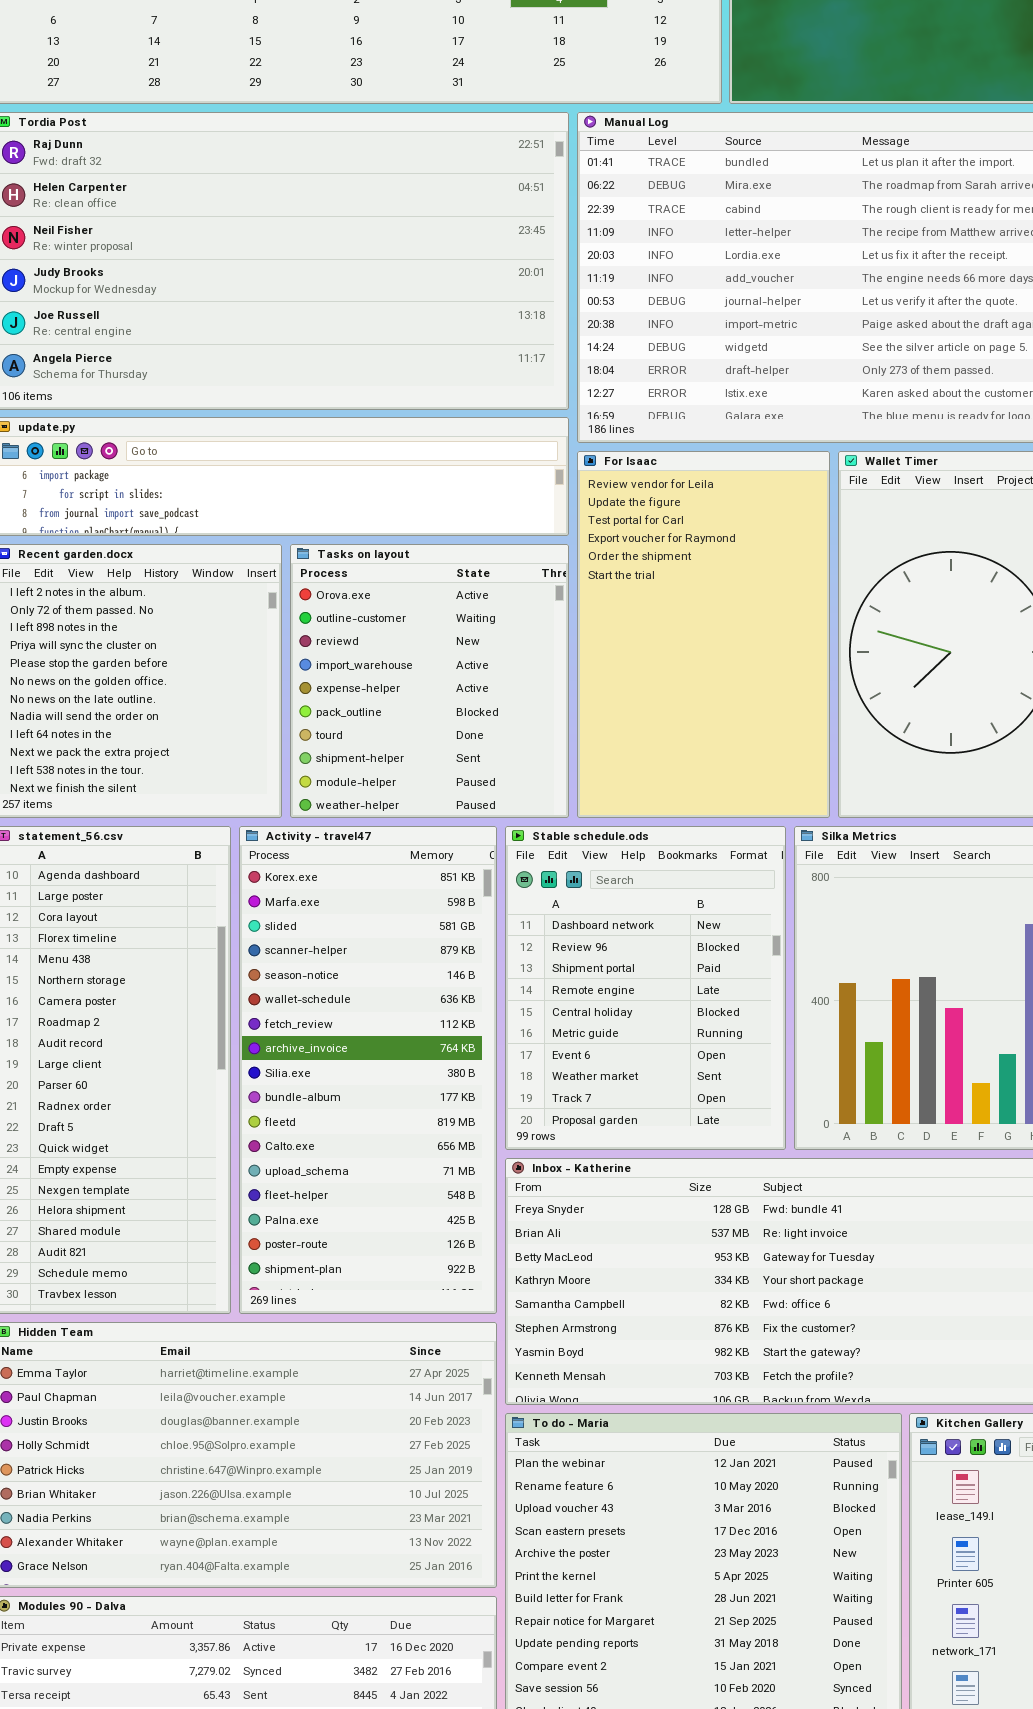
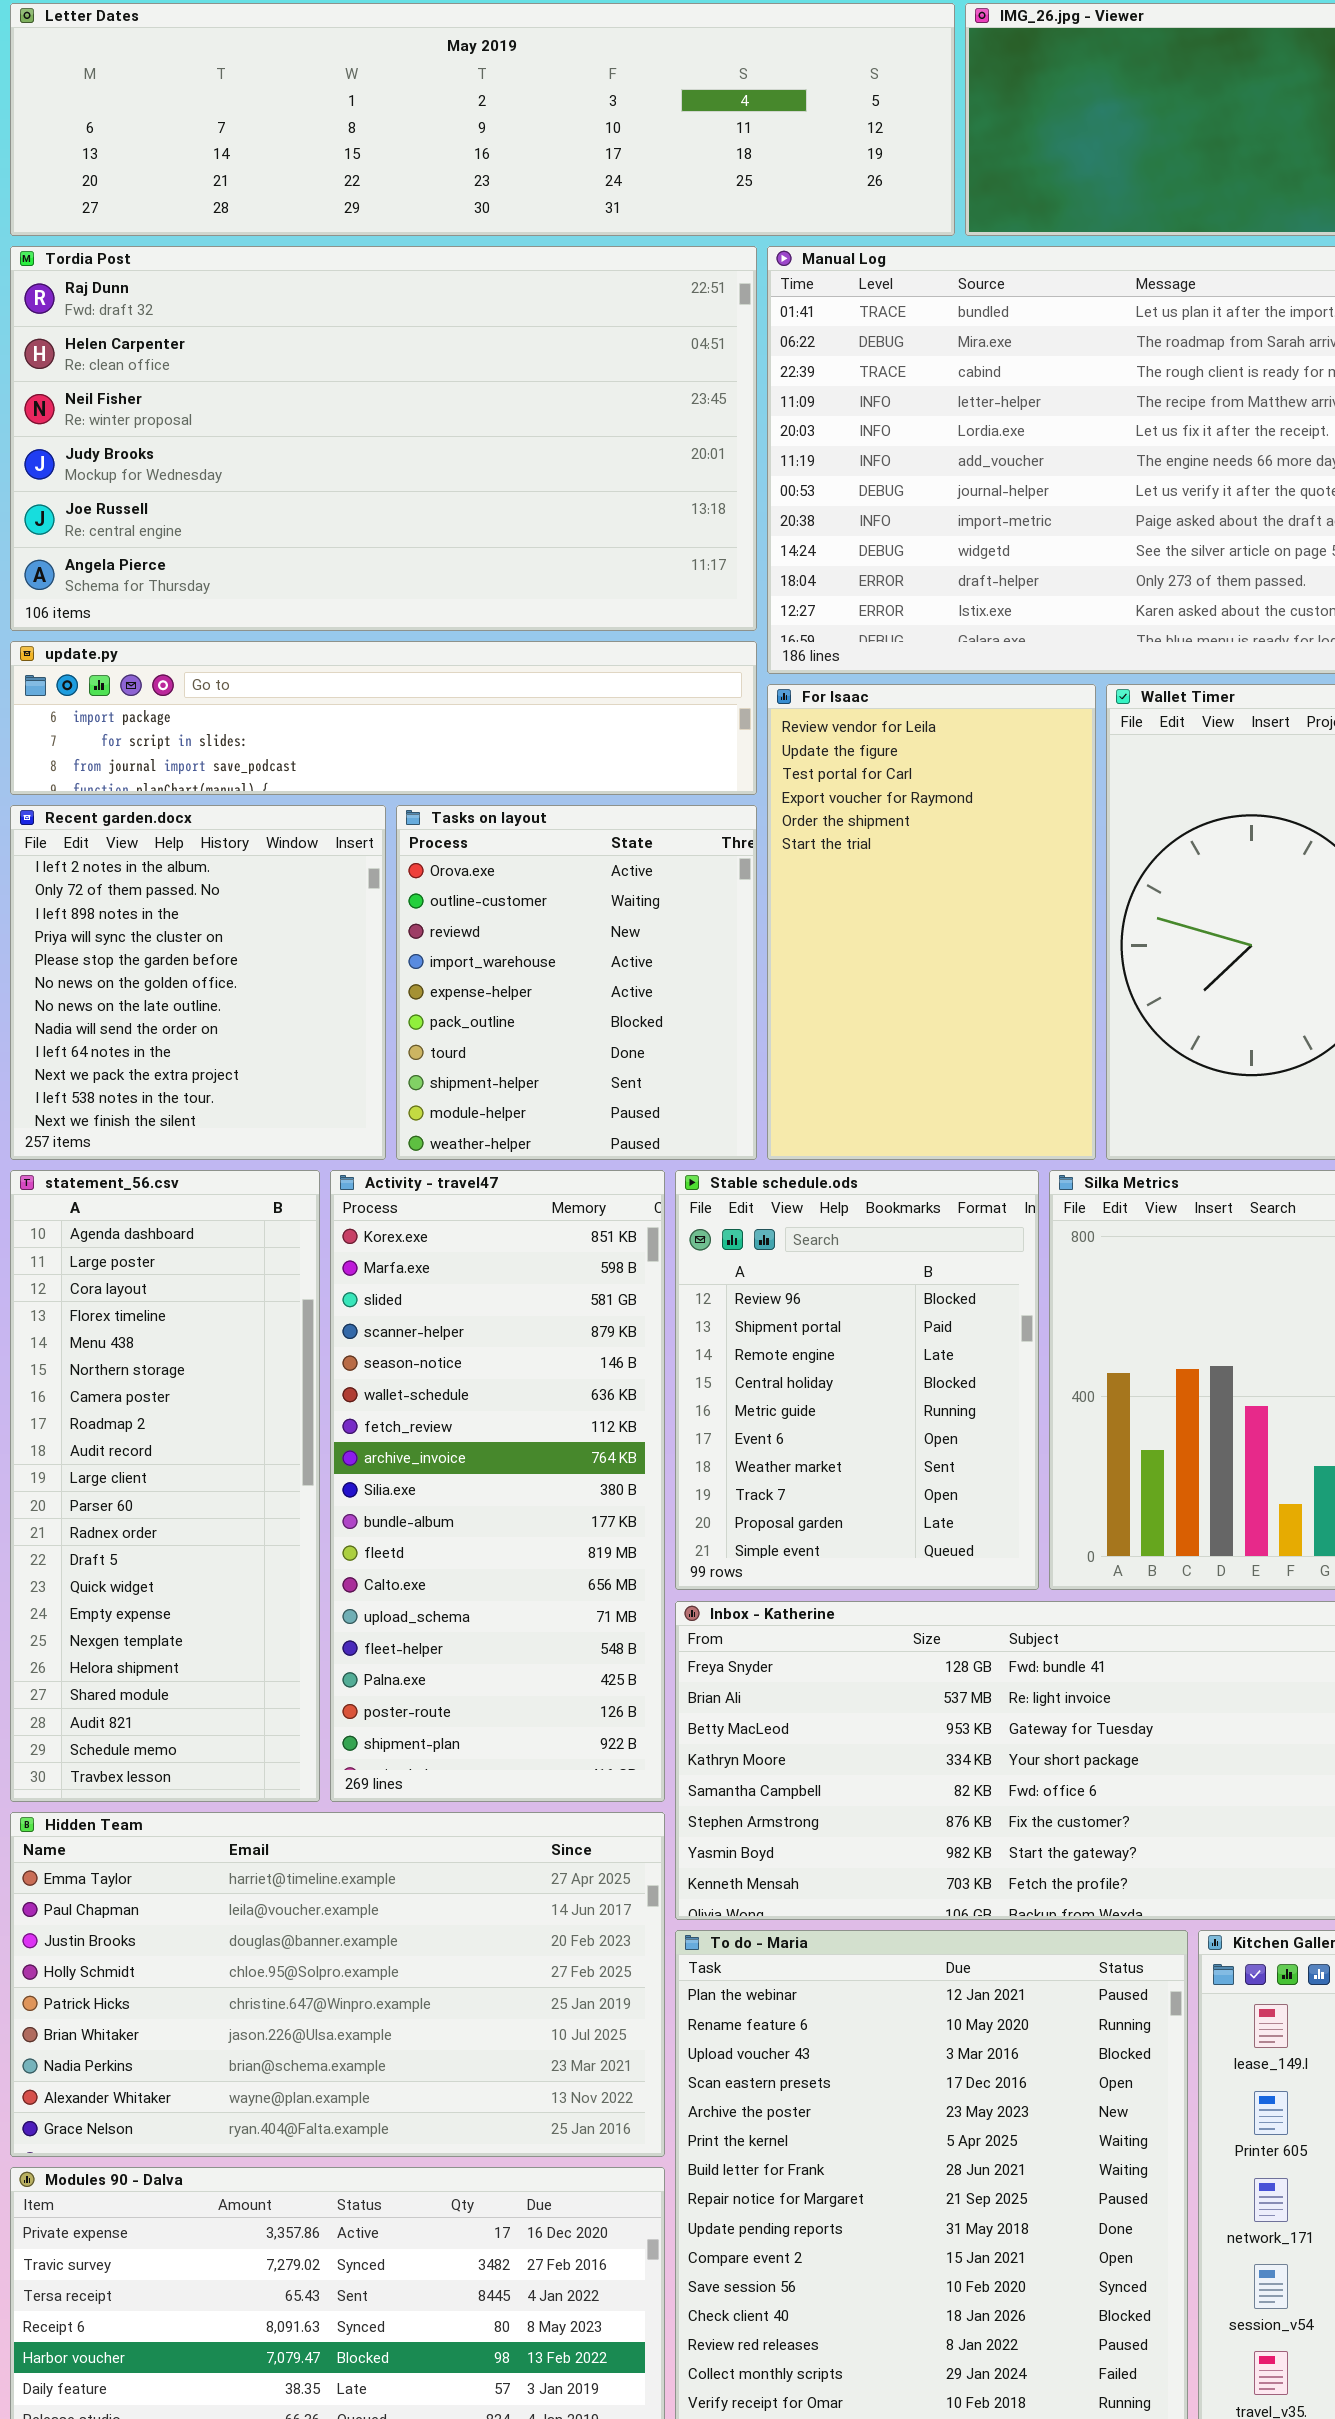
Stable schedule.ods: [505,826,786,1150] -> [675,1170,1039,1590], scrolled down 1 row

